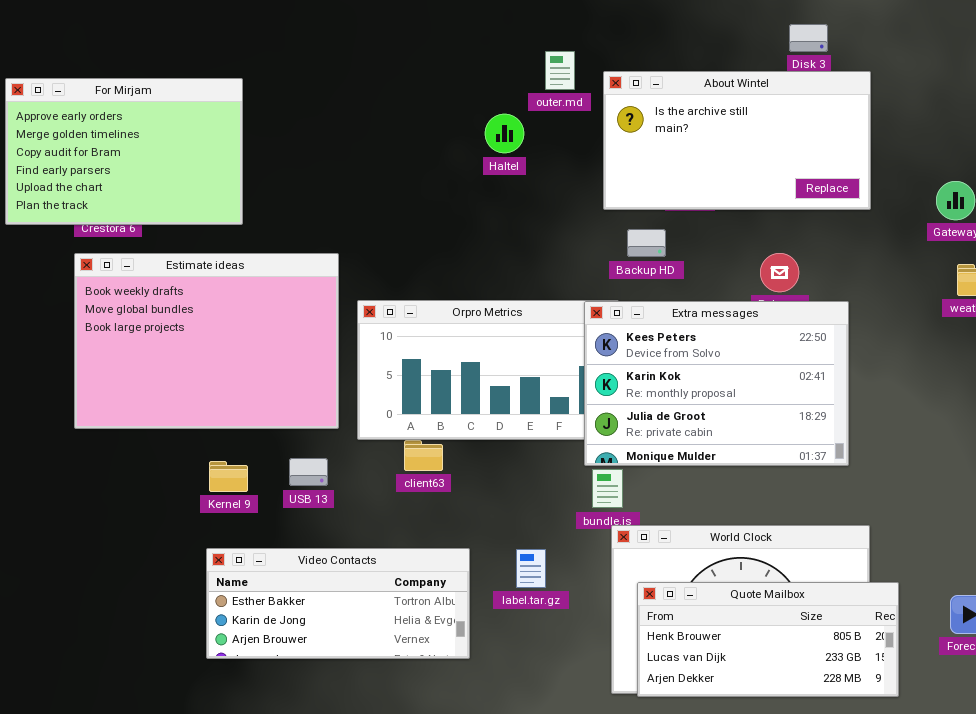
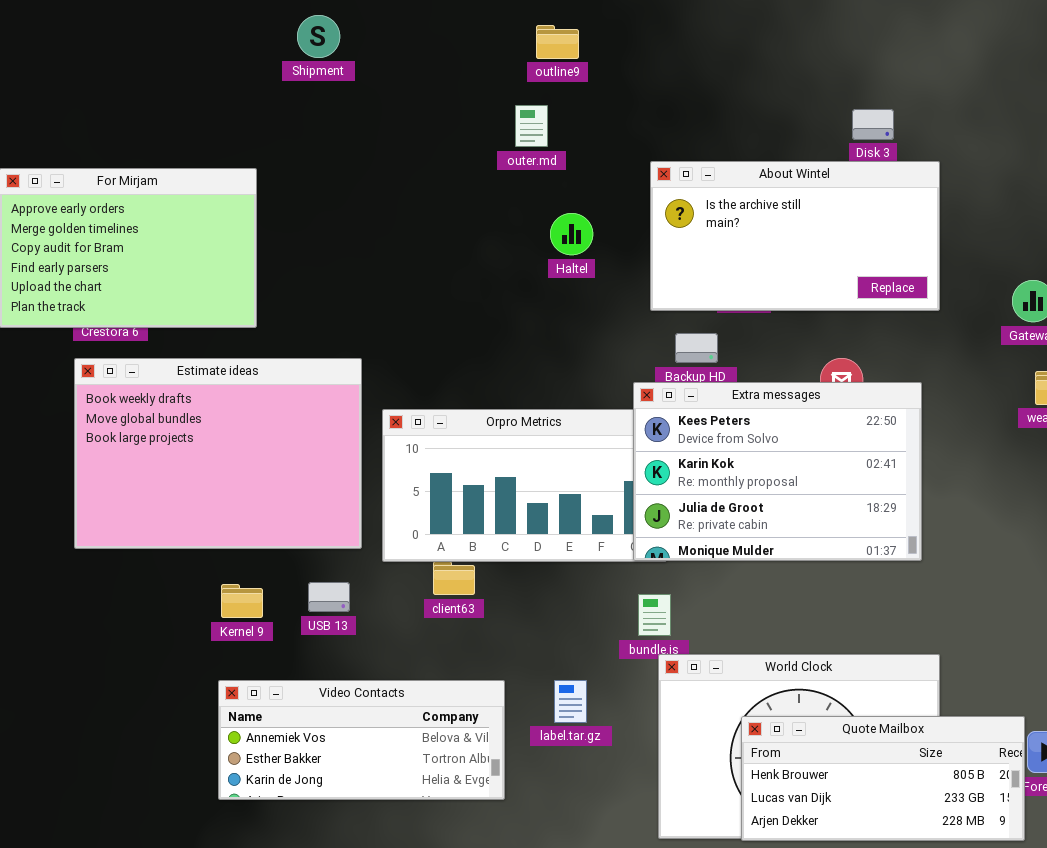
outer.md: [545,51,575,90] -> [515,105,548,147], moved
Haltel: [485,114,524,153] -> [550,213,593,255], moved
Extra messages: [584,301,849,466] -> [633,382,922,561], moved
Video Contacts: [206,548,470,659] -> [218,680,505,800], scrolled up 1 row
Quote Mailbox: [637,582,899,697] -> [741,716,1025,841], moved

